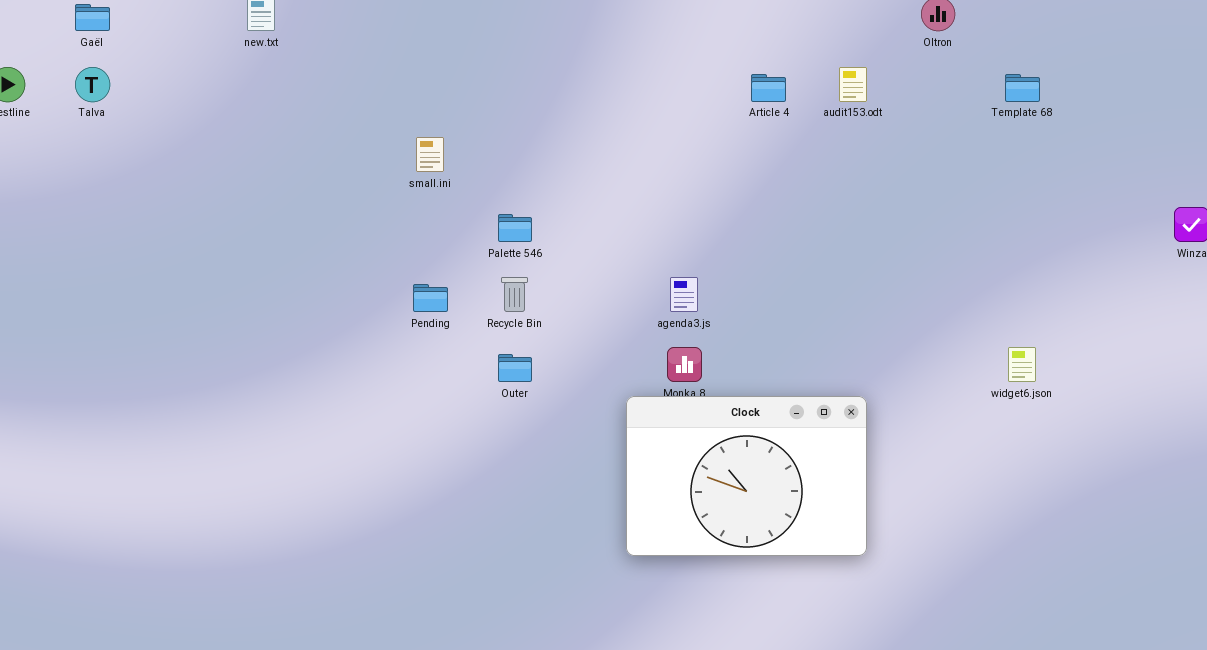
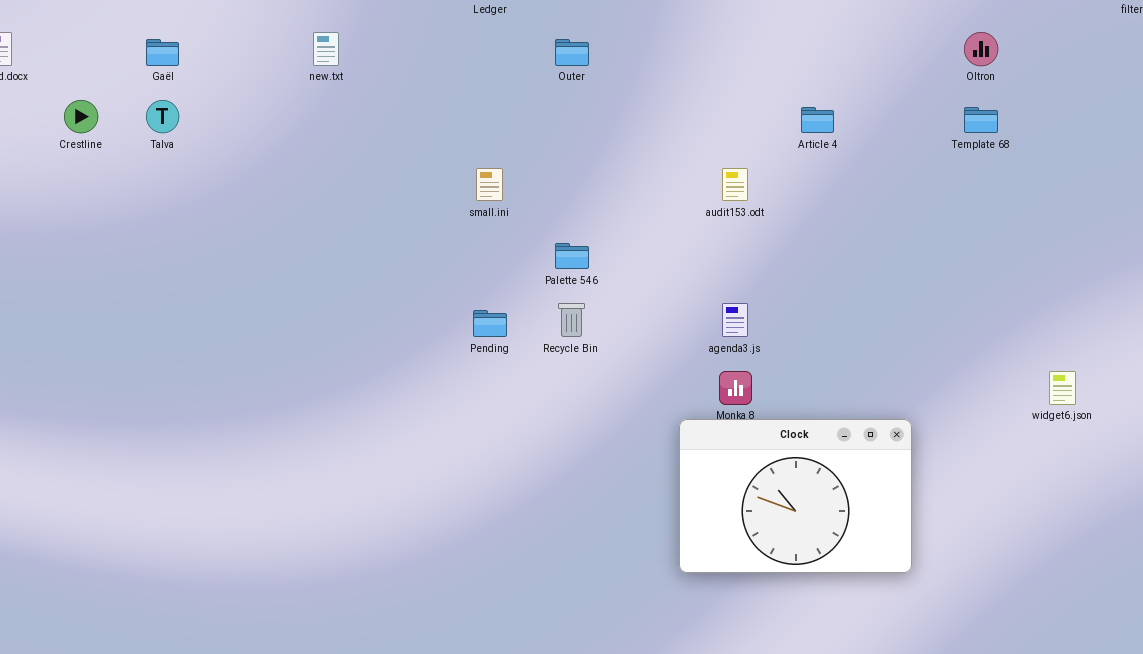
audit153.odt: [839,67,867,102] -> [722,168,748,201], moved
Template 68: [1005,74,1040,102] -> [964,107,998,133], moved
Outer: [498,354,532,382] -> [555,39,589,66], moved

